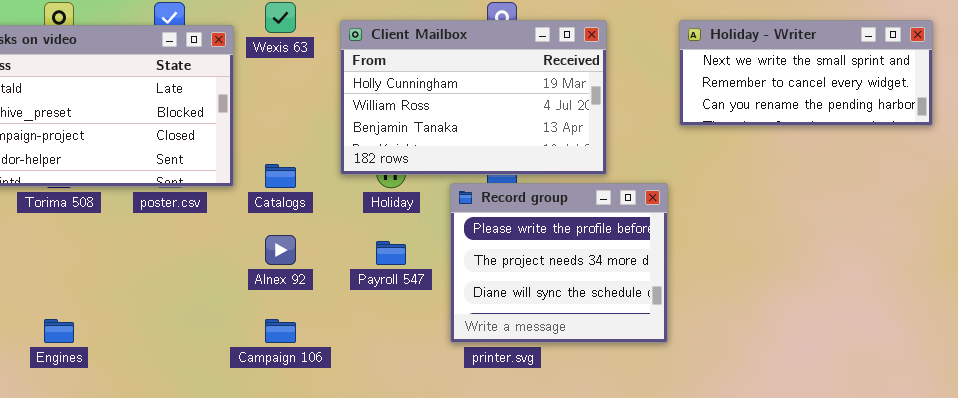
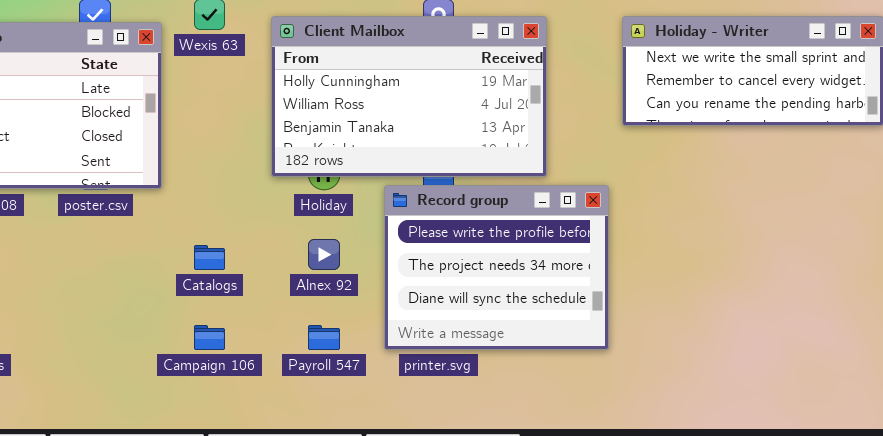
Catalogs: [265,164,296,188] -> [194,245,225,270], moved
Alnex 92: [265,235,296,265] -> [308,239,340,270], moved
Payroll 547: [376,241,406,265] -> [308,325,340,350], moved

